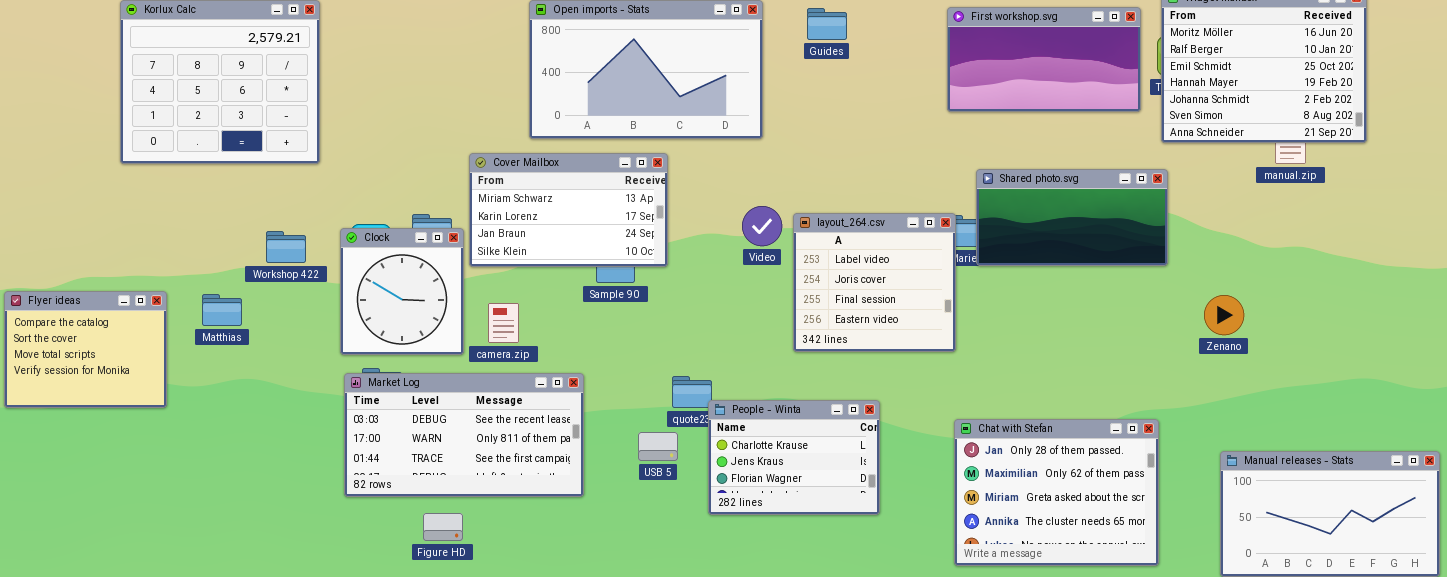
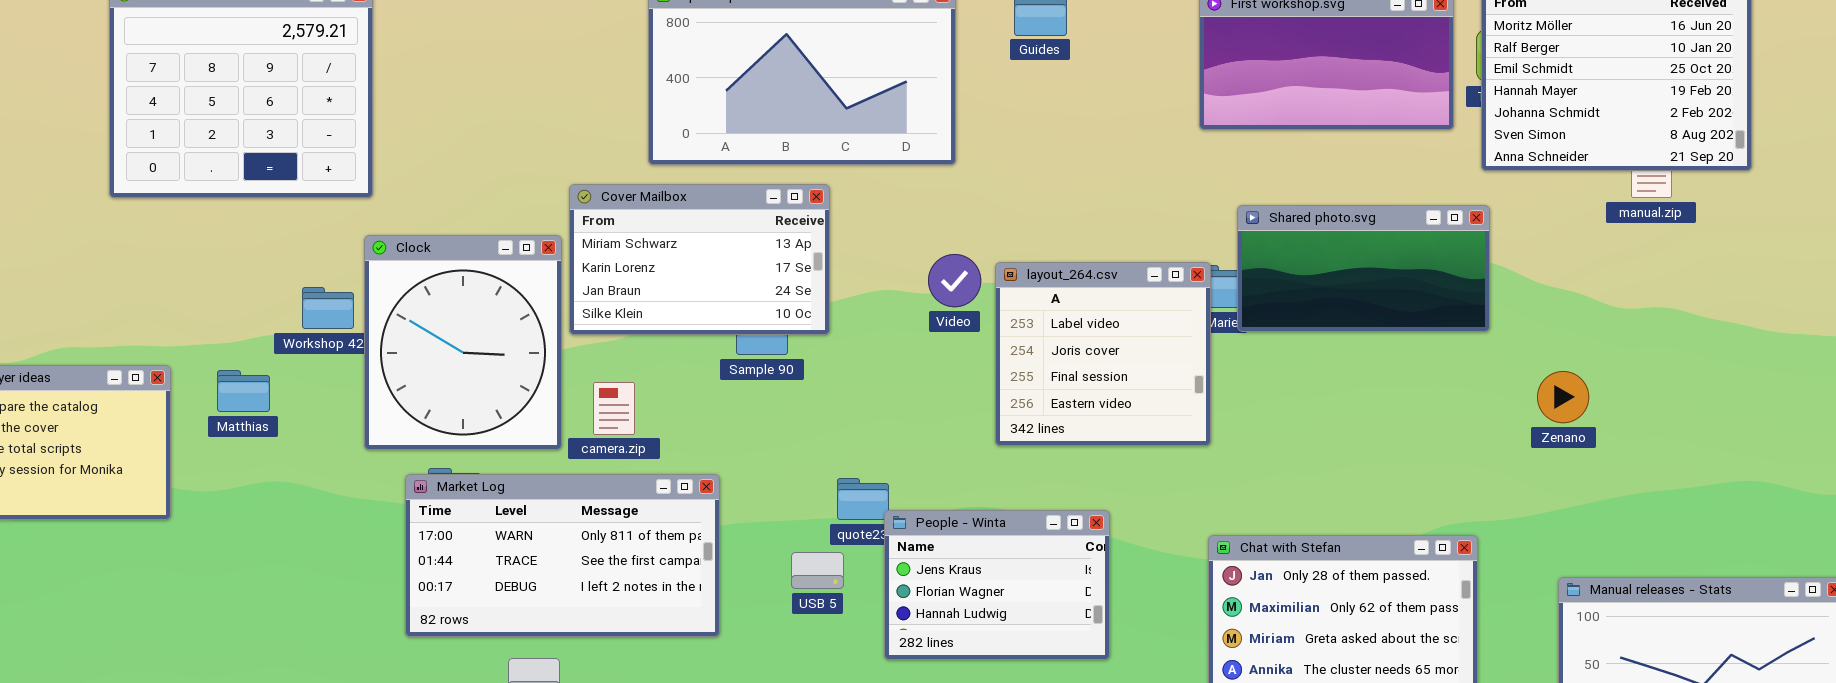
Clock: [340,228,464,355] -> [364,235,562,450], resized
Market Log: [344,373,584,497] -> [405,474,720,637], scrolled down 1 row
People - Winta: [708,400,880,515] -> [884,510,1110,660], scrolled down 1 row

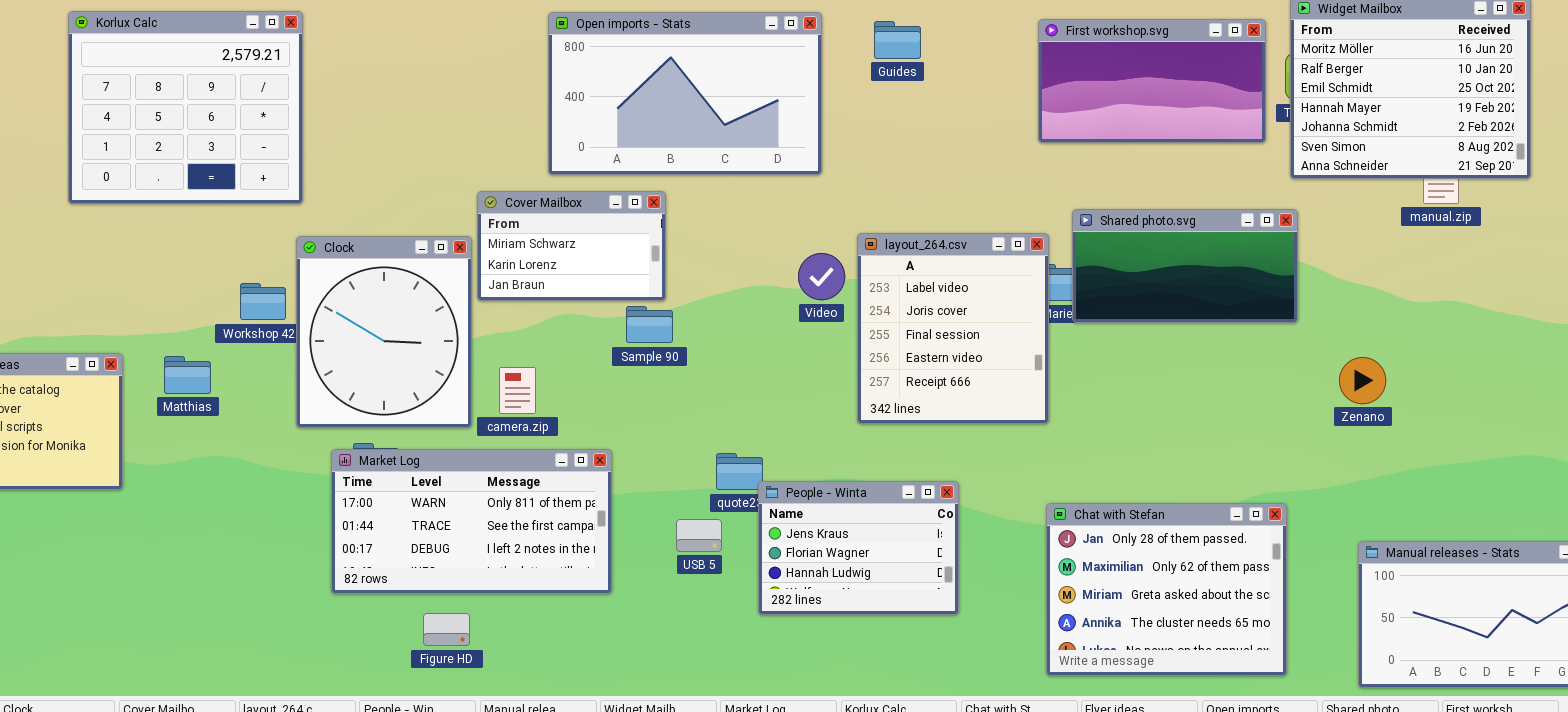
Cover Mailbox: [569,184,830,335] -> [477,191,666,301], resized
layout_264.csv: [995,262,1211,446] -> [857,233,1049,424], resized

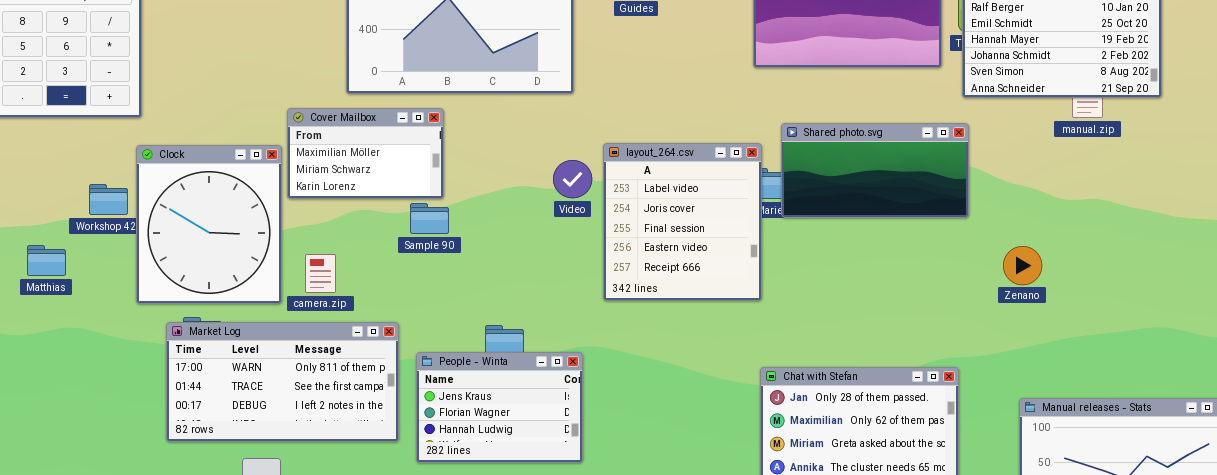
Cover Mailbox: [477,191,666,301] -> [287,108,444,199], scrolled up 1 row
People - Winta: [758,481,959,615] -> [416,352,583,463], moved

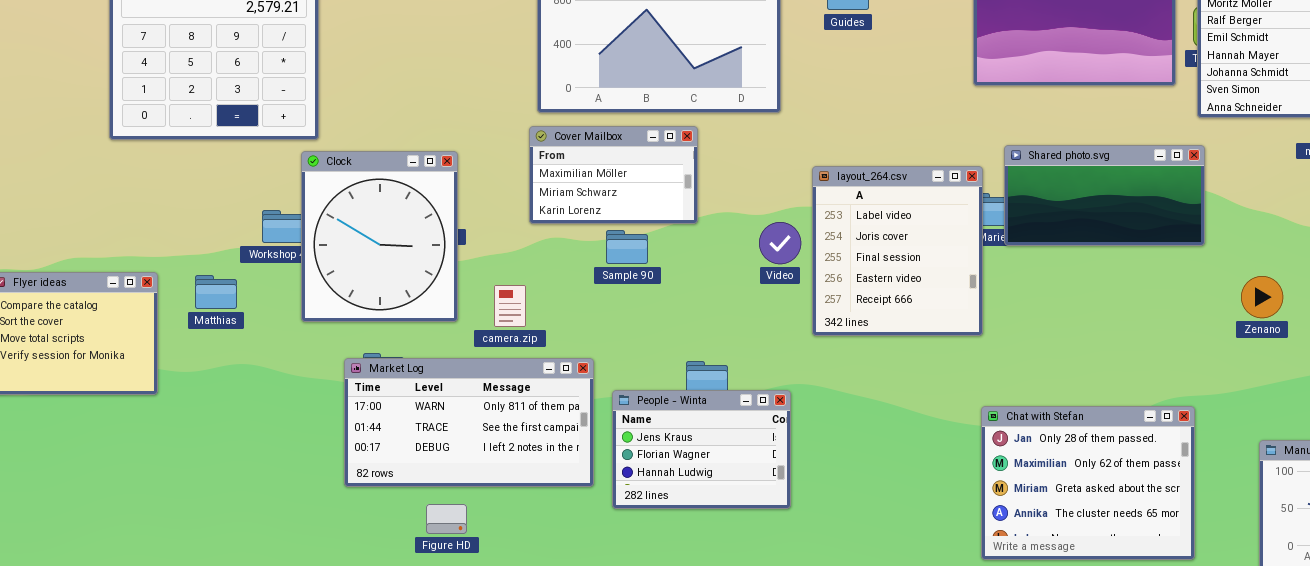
Cover Mailbox: [287,108,444,199] -> [529,126,698,224], moved
Clock: [136,145,282,304] -> [301,151,458,322], moved
Video: [553,160,592,198] -> [759,222,801,264], moved

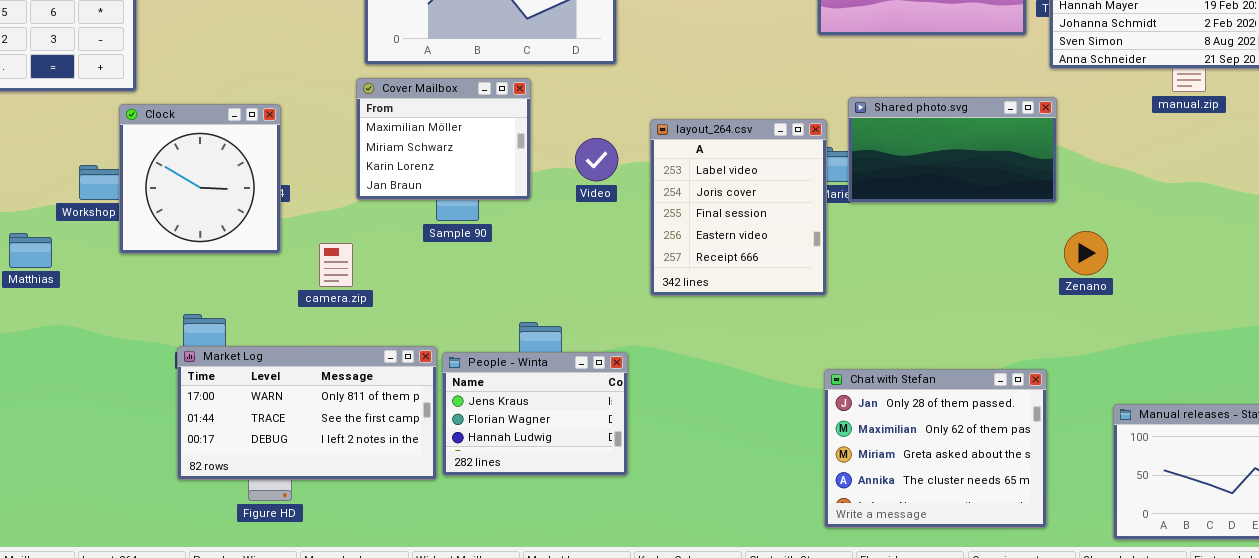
Cover Mailbox: [529,126,698,224] -> [356,78,531,200], resized
Clock: [301,151,458,322] -> [119,104,281,254], resized
Video: [759,222,801,264] -> [575,138,618,181], moved
Zenano: [1241,276,1283,318] -> [1064,231,1108,275], moved
Market Log: [344,358,594,487] -> [177,346,437,480], moved

